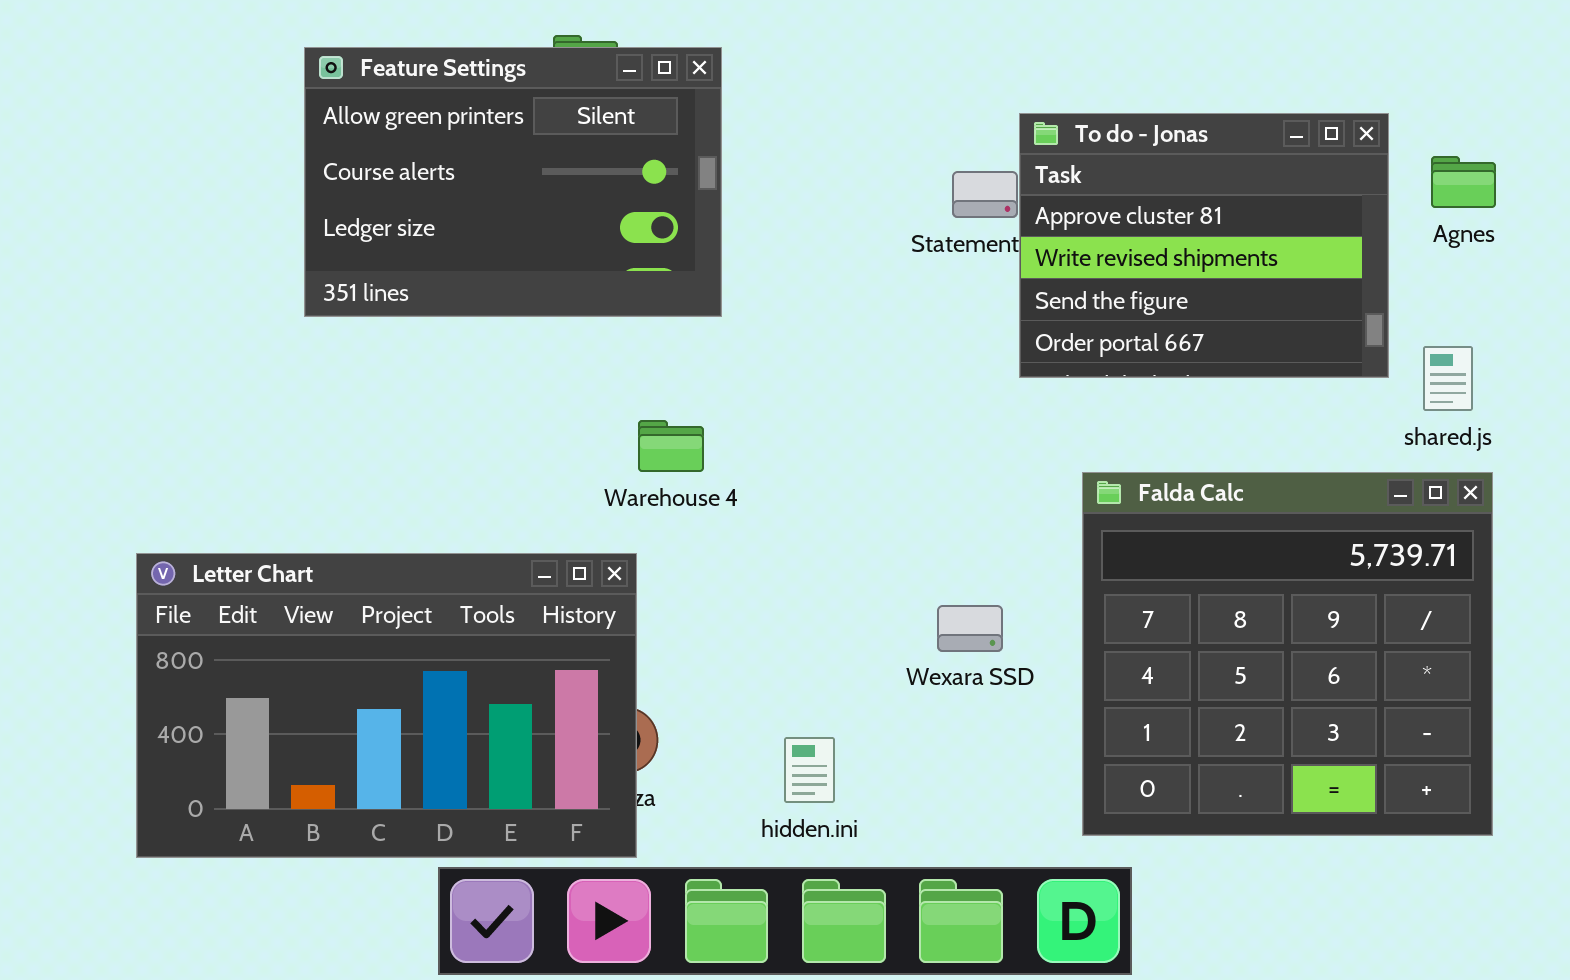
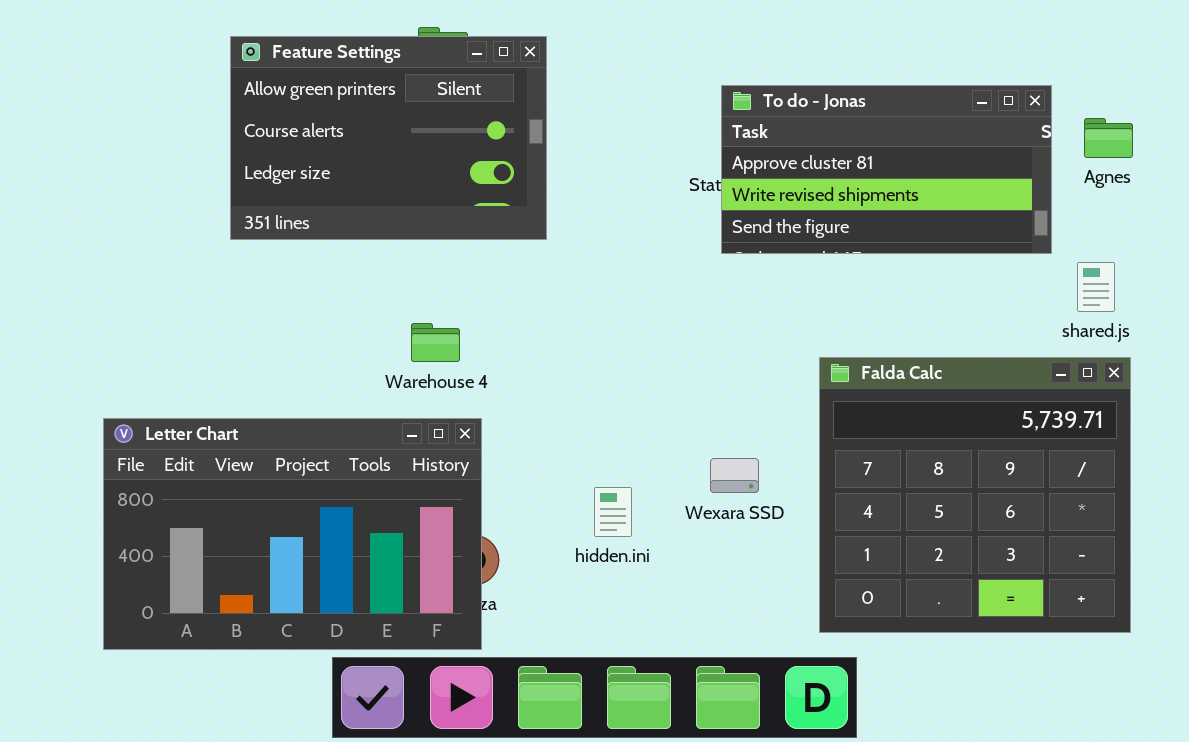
To do - Jonas: [1019,113,1389,378] -> [721,85,1052,254], resized
Warehouse 4: [638,420,704,472] -> [411,323,460,362], moved
hidden.ini: [784,737,835,803] -> [594,487,632,537], moved

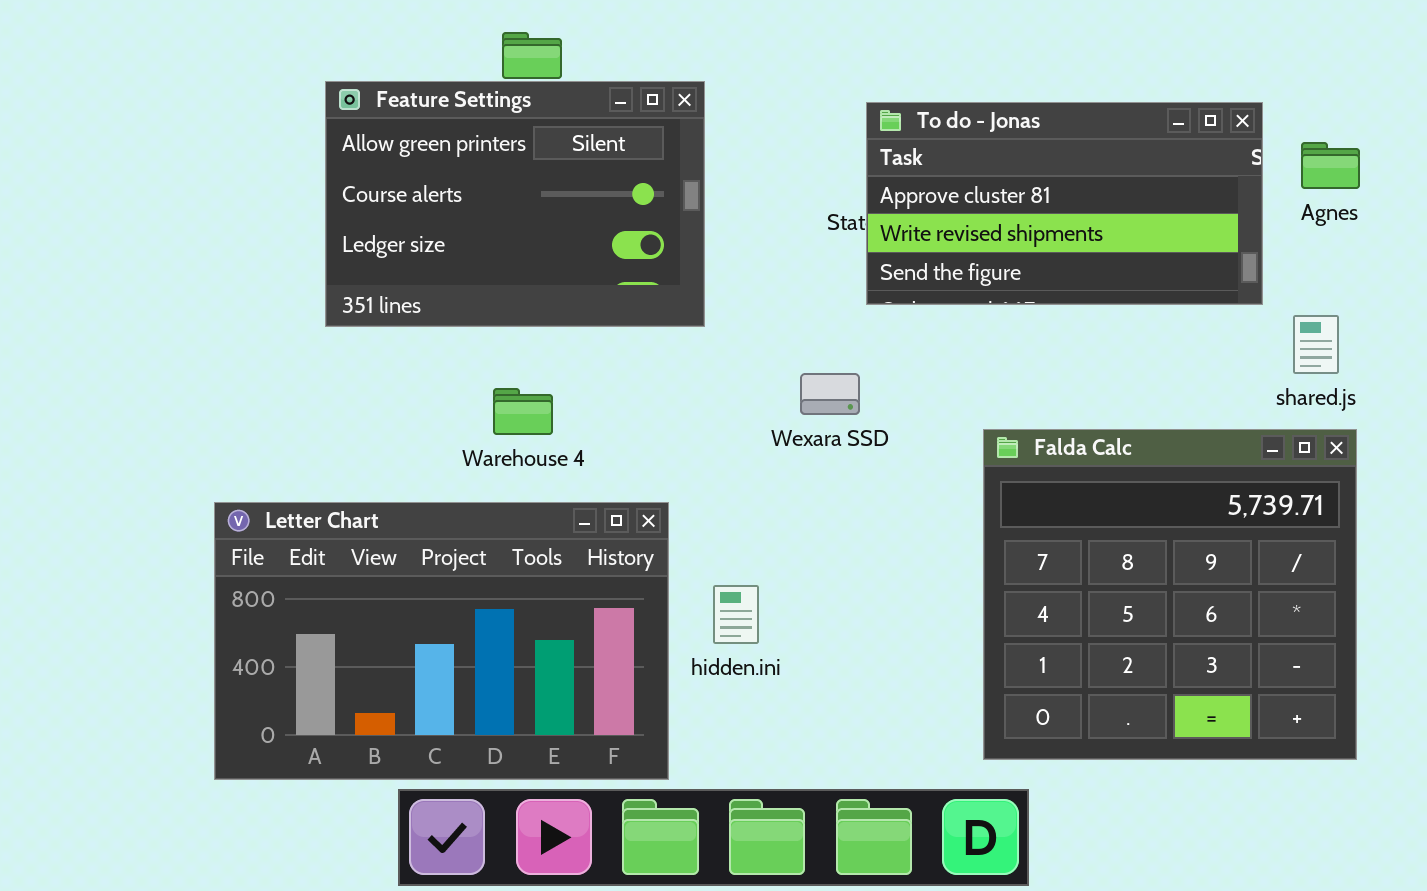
Feature Settings: [230,36,547,240] -> [325,81,705,327], moved
Letter Chart: [103,418,482,650] -> [214,502,669,780], moved
Wexara SSD: [710,458,759,493] -> [800,373,860,415], moved

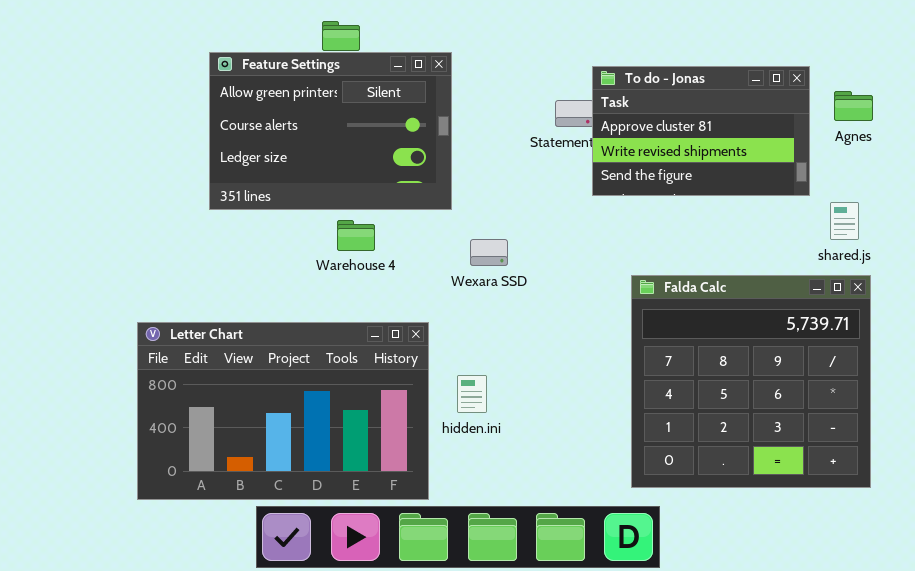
To do - Jonas: [866,102,1263,305] -> [592,66,810,196], resized
Wexara SSD: [800,373,860,415] -> [470,239,508,266], moved
Warehouse 4: [493,388,553,435] -> [337,220,375,251], moved

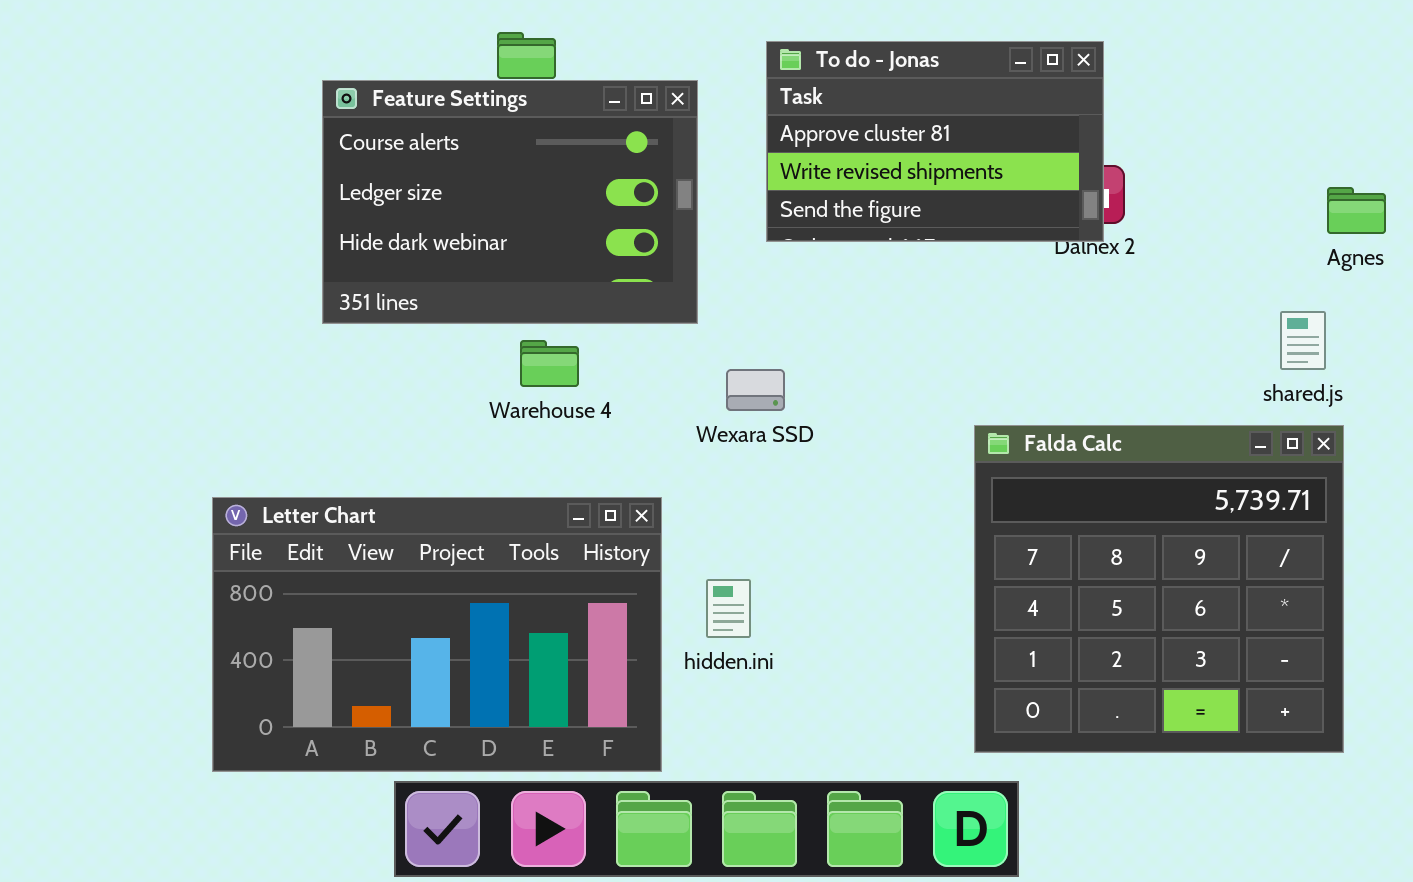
Feature Settings: [209,52,452,210] -> [322,80,698,324], scrolled down 1 row
To do - Jonas: [592,66,810,196] -> [766,41,1104,242], moved
Agnes: [834,91,873,121] -> [1327,187,1386,234], moved

